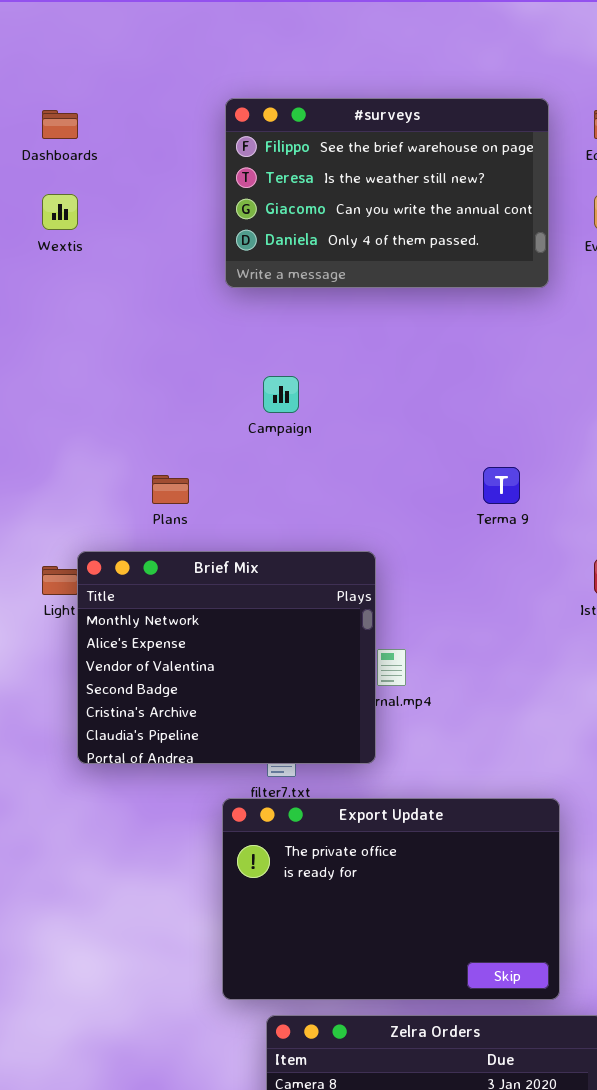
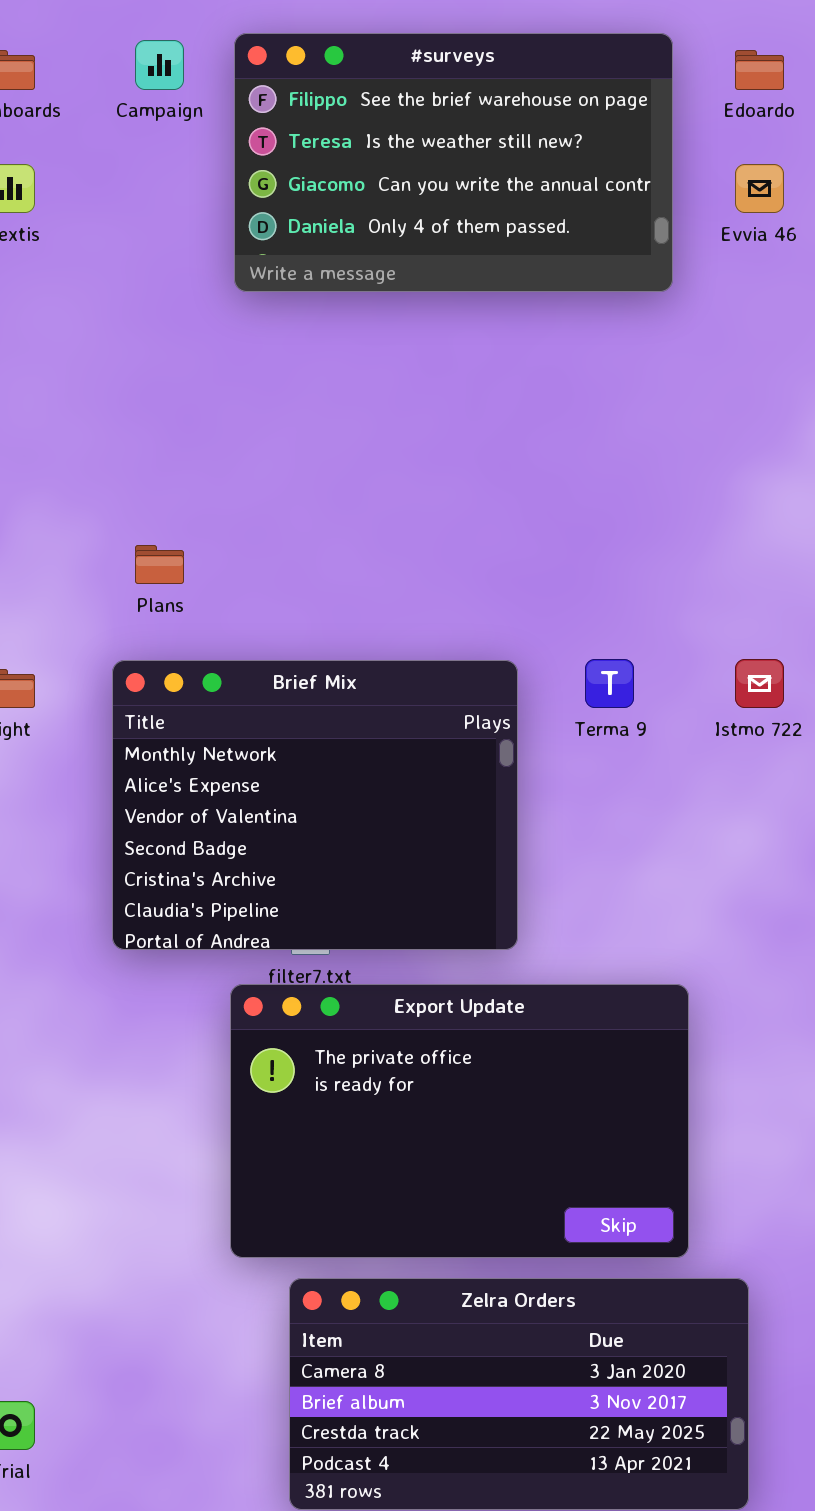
Campaign: [263,376,299,413] -> [135,40,184,90], moved
Terma 9: [483,467,520,504] -> [585,659,634,708], moved
Brief Mix: [77,551,376,764] -> [112,660,518,950], moved

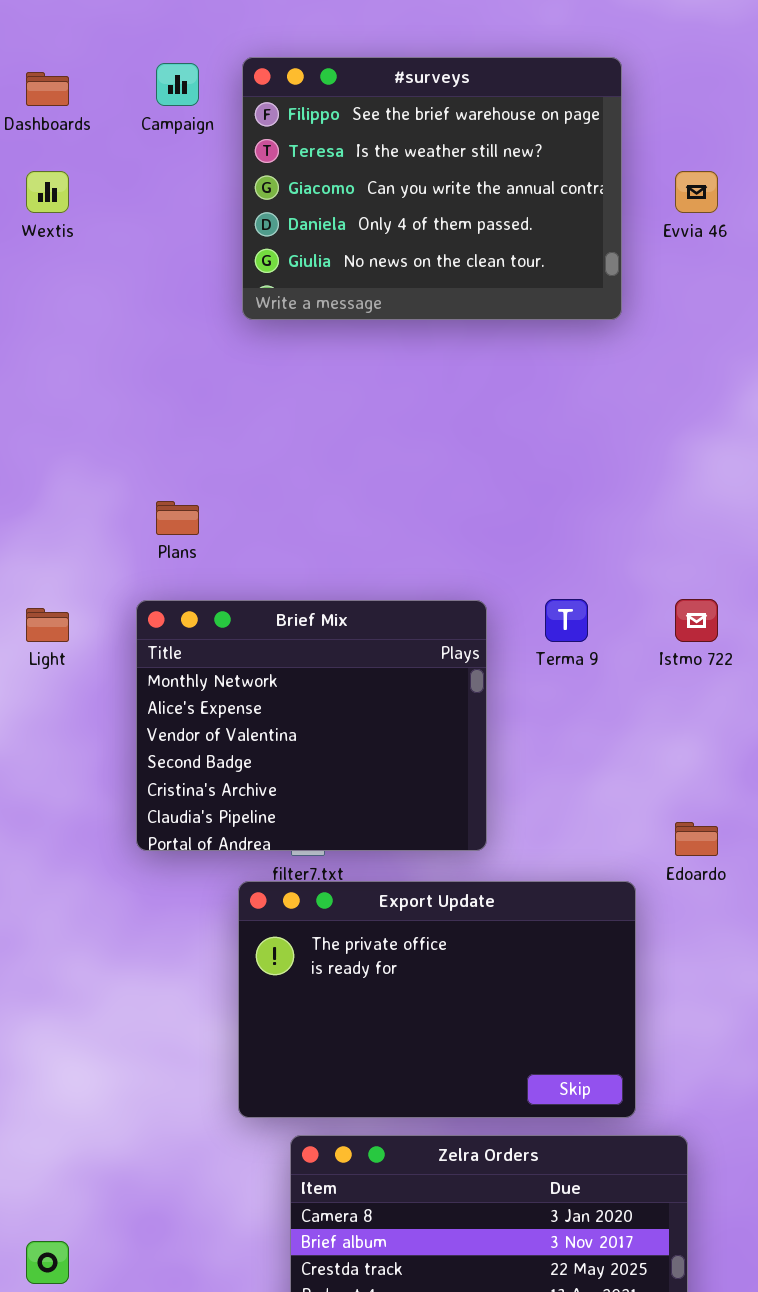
#surveys: [234,33,673,292] -> [242,57,622,320], resized
Edoardo: [735,50,784,90] -> [675,822,718,856], moved

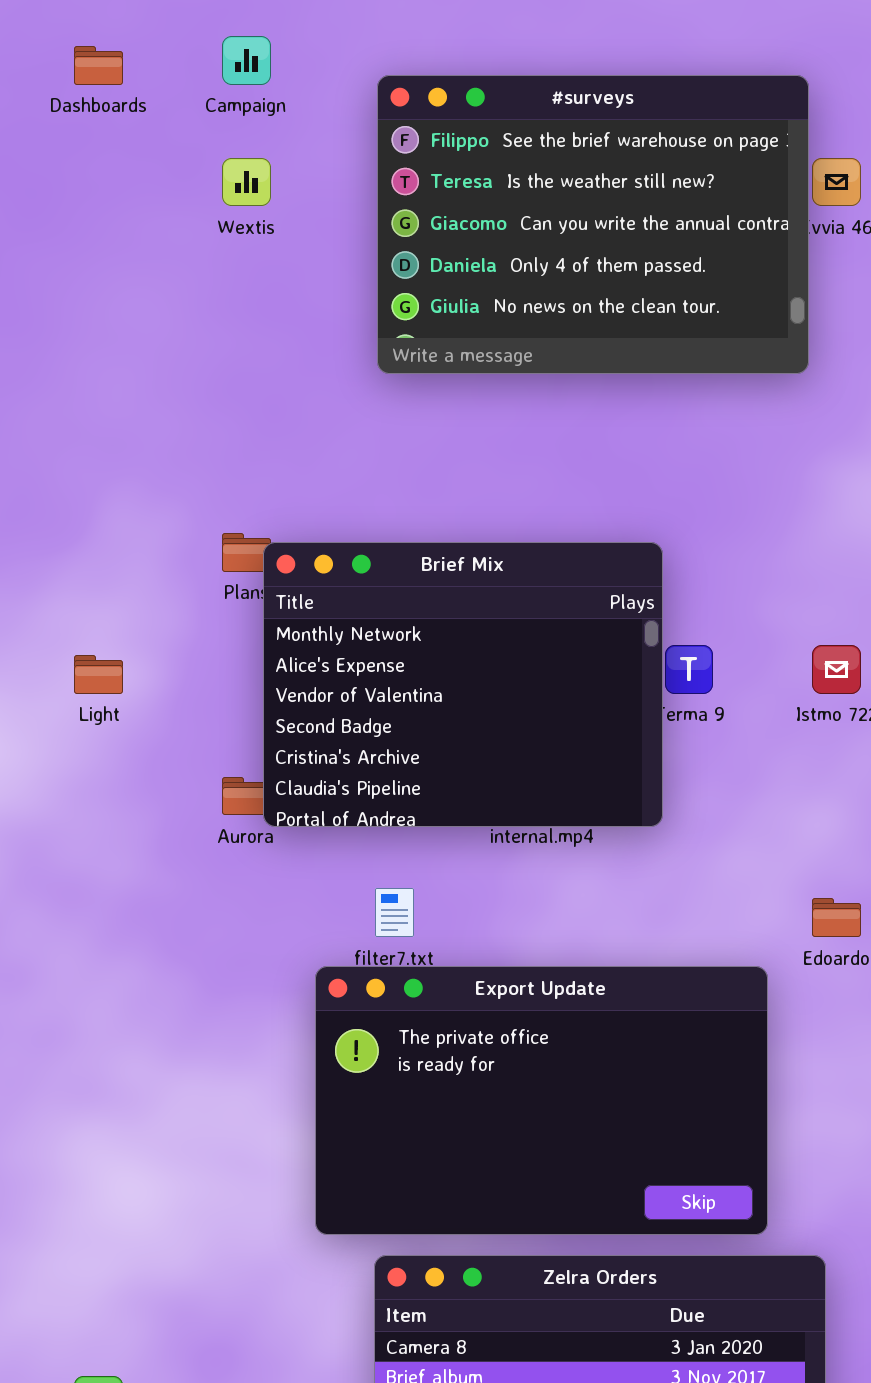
#surveys: [242,57,622,320] -> [377,75,809,374], moved
Wextis: [26,171,69,213] -> [222,158,271,206], moved
Brief Mix: [136,600,487,851] -> [263,542,663,827], moved

